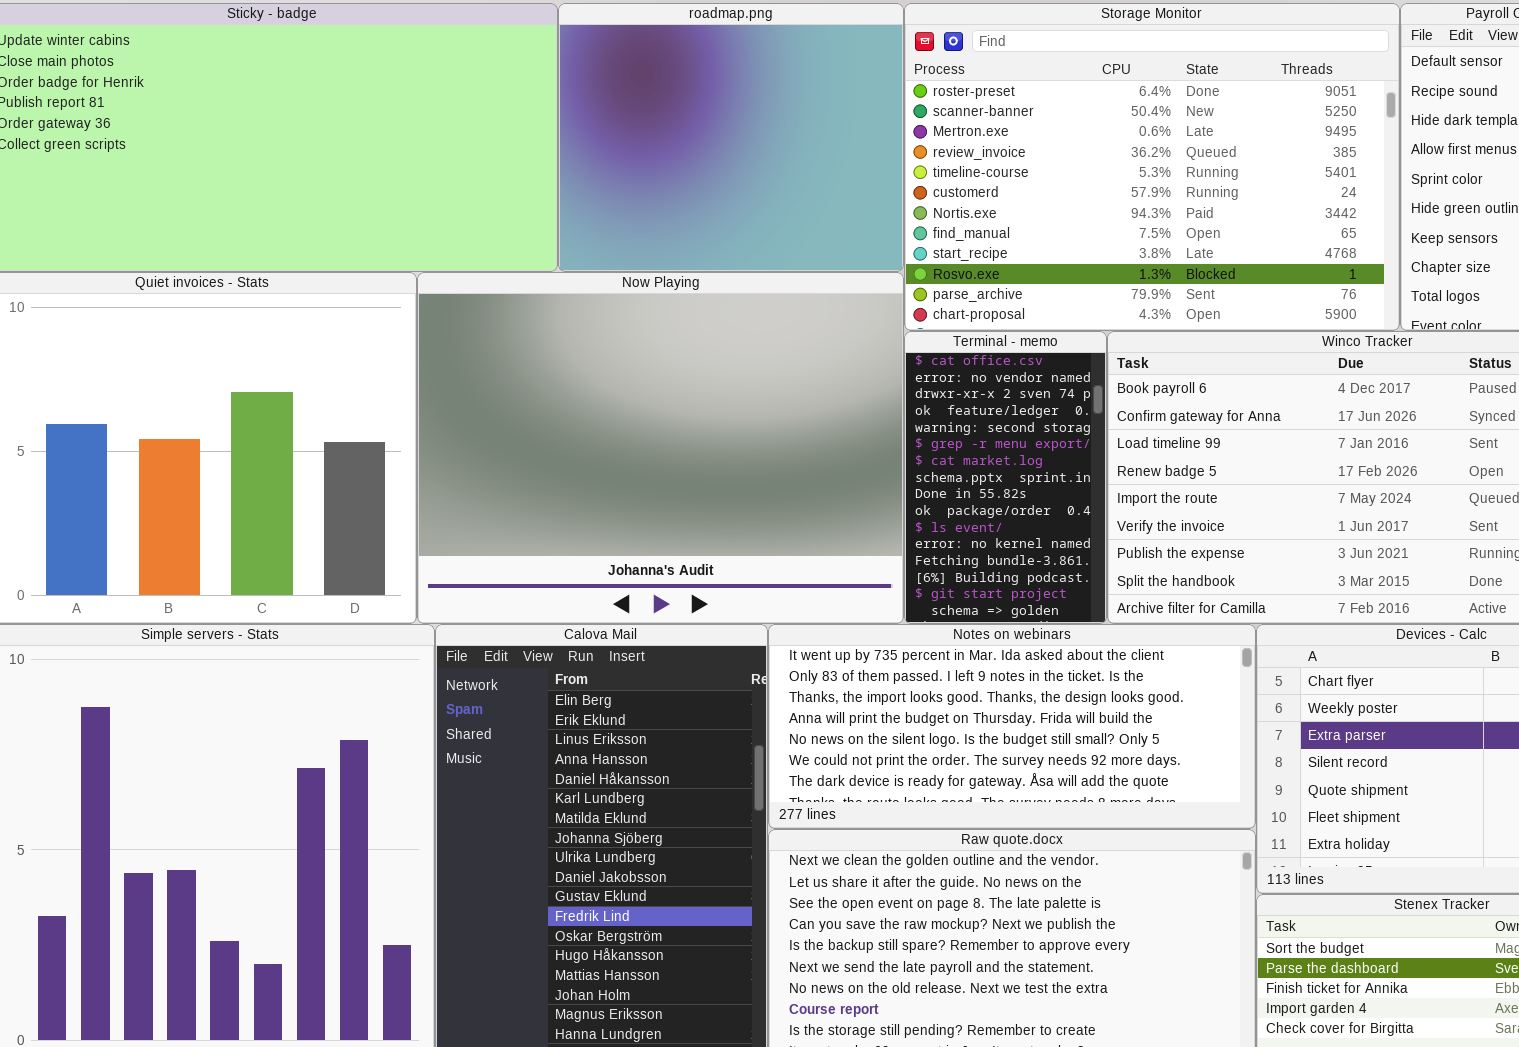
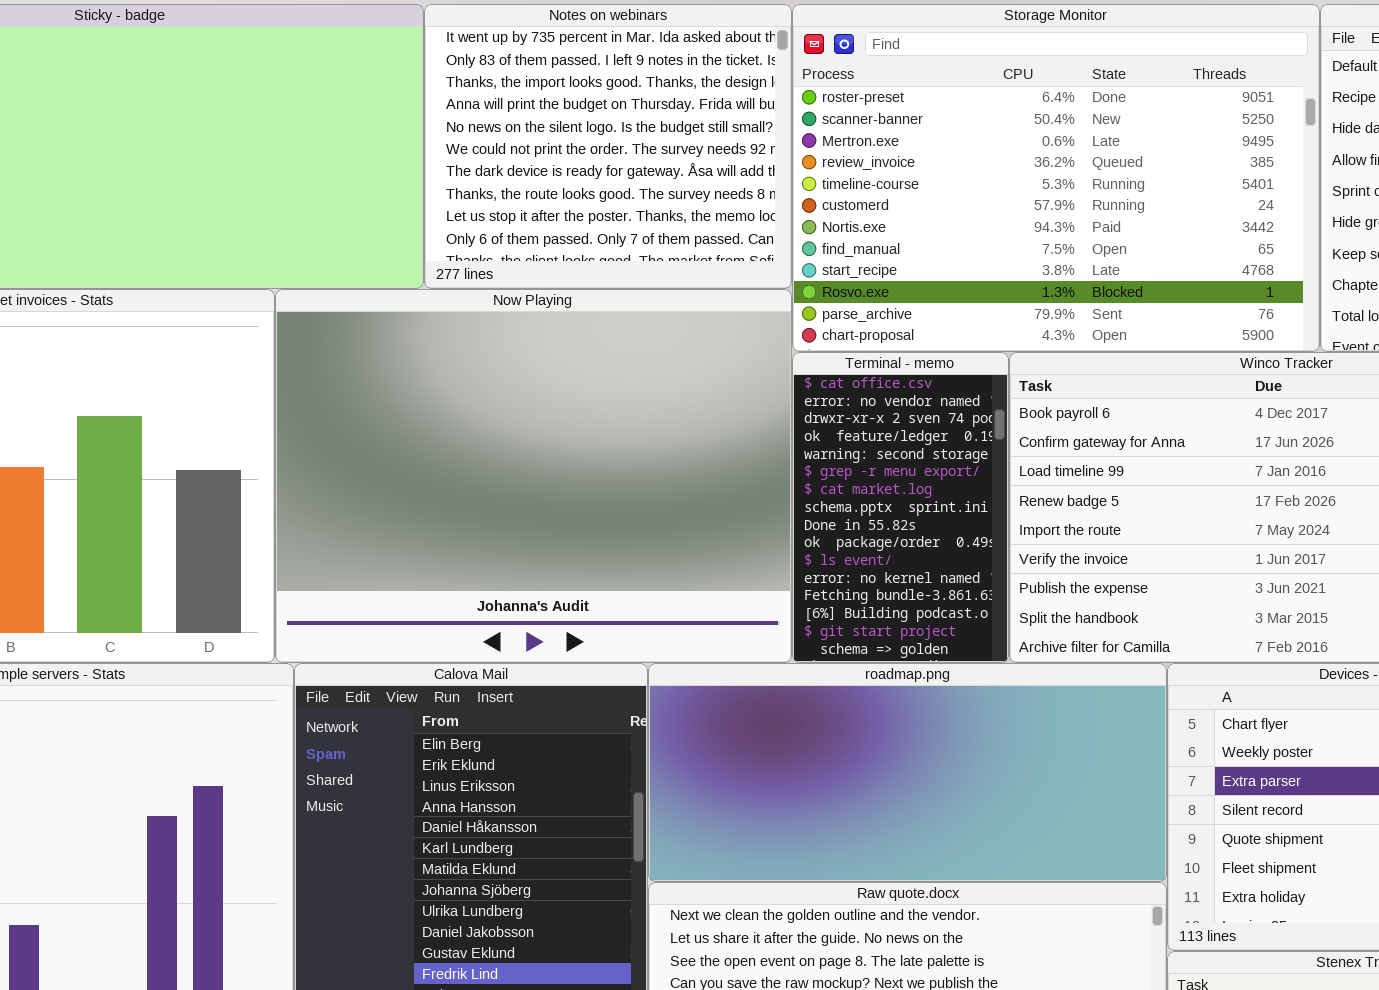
roadmap.png: [558,3,904,272] -> [648,663,1167,882], moved, resized
Notes on webinars: [768,624,1256,829] -> [424,4,792,289], moved, resized

